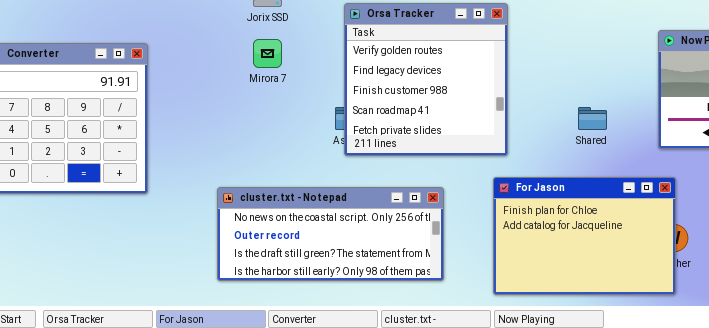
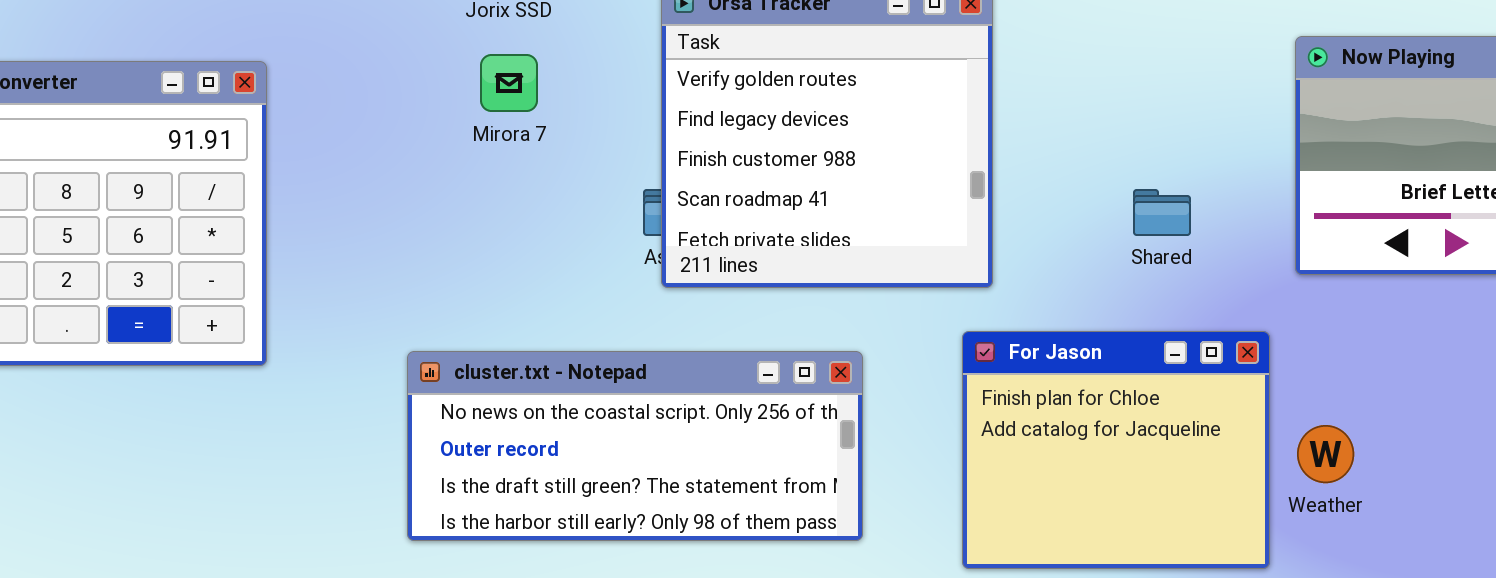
For Jason: [493,177,676,295] -> [962,331,1270,569], resized

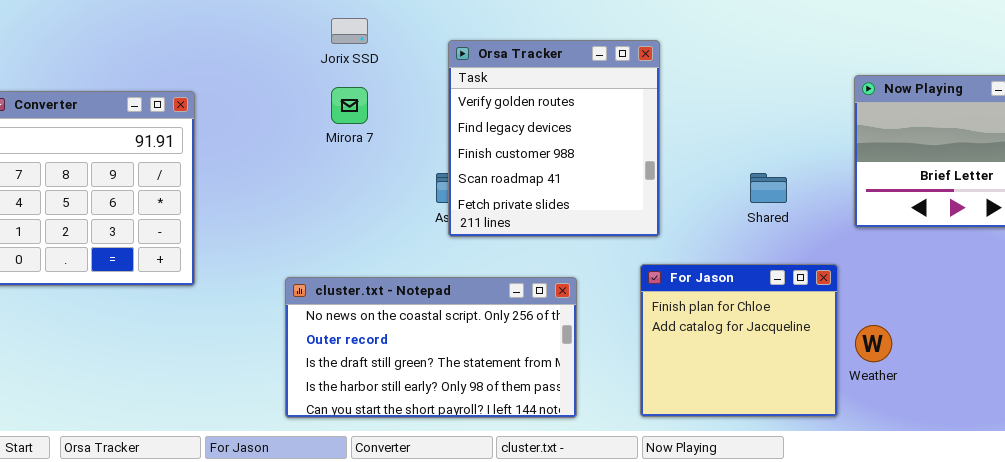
cluster.txt - Notepad: [407,351,863,541] -> [285,277,577,418], resized

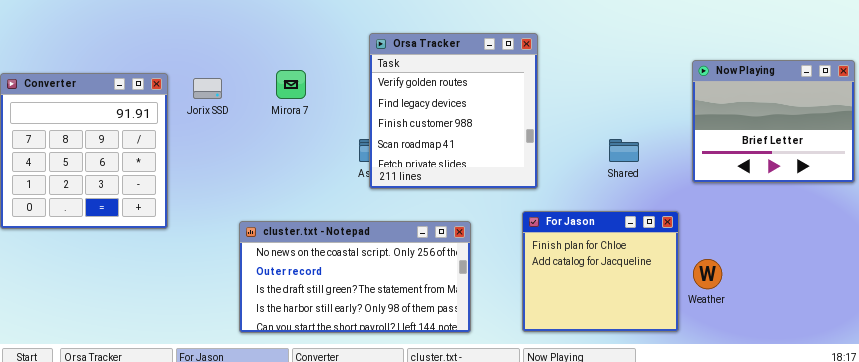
Jorix SSD: [331,18,368,44] -> [193,78,222,99], moved

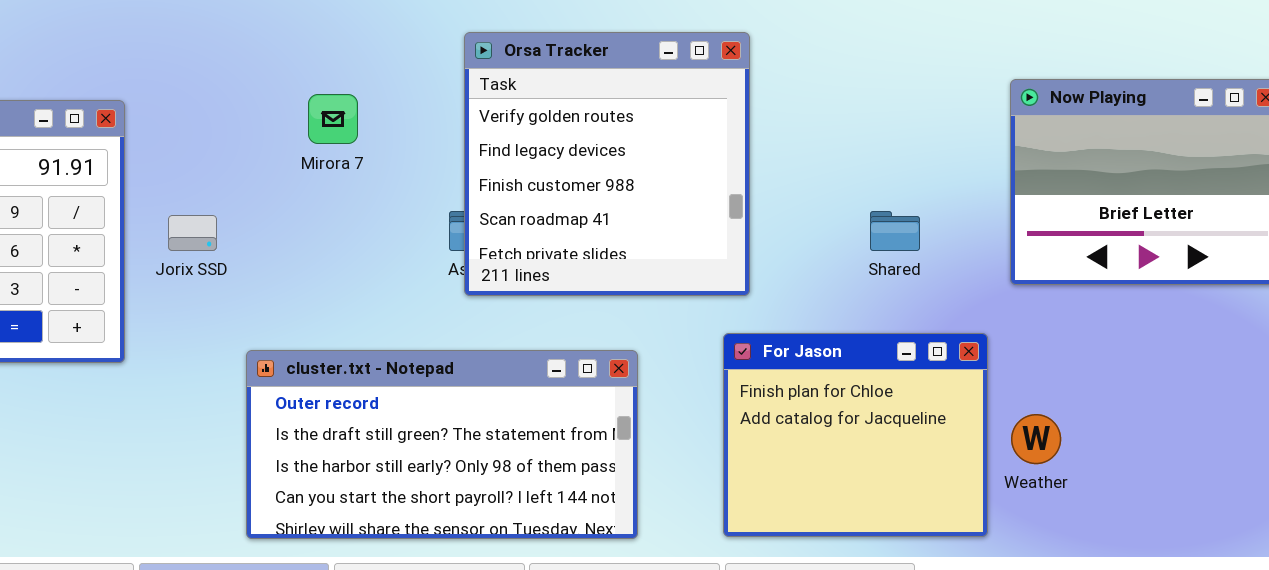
Jorix SSD: [193,78,222,99] -> [168,215,217,251], moved
cluster.txt - Notepad: [239,221,471,333] -> [246,350,638,539], scrolled down 1 row

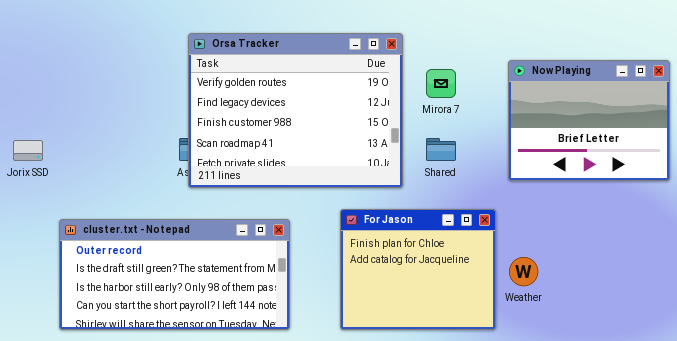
Orsa Tracker: [464,32,750,296] -> [188,33,403,188], resized
Mirora 7: [308,94,358,144] -> [426,69,456,98], moved

